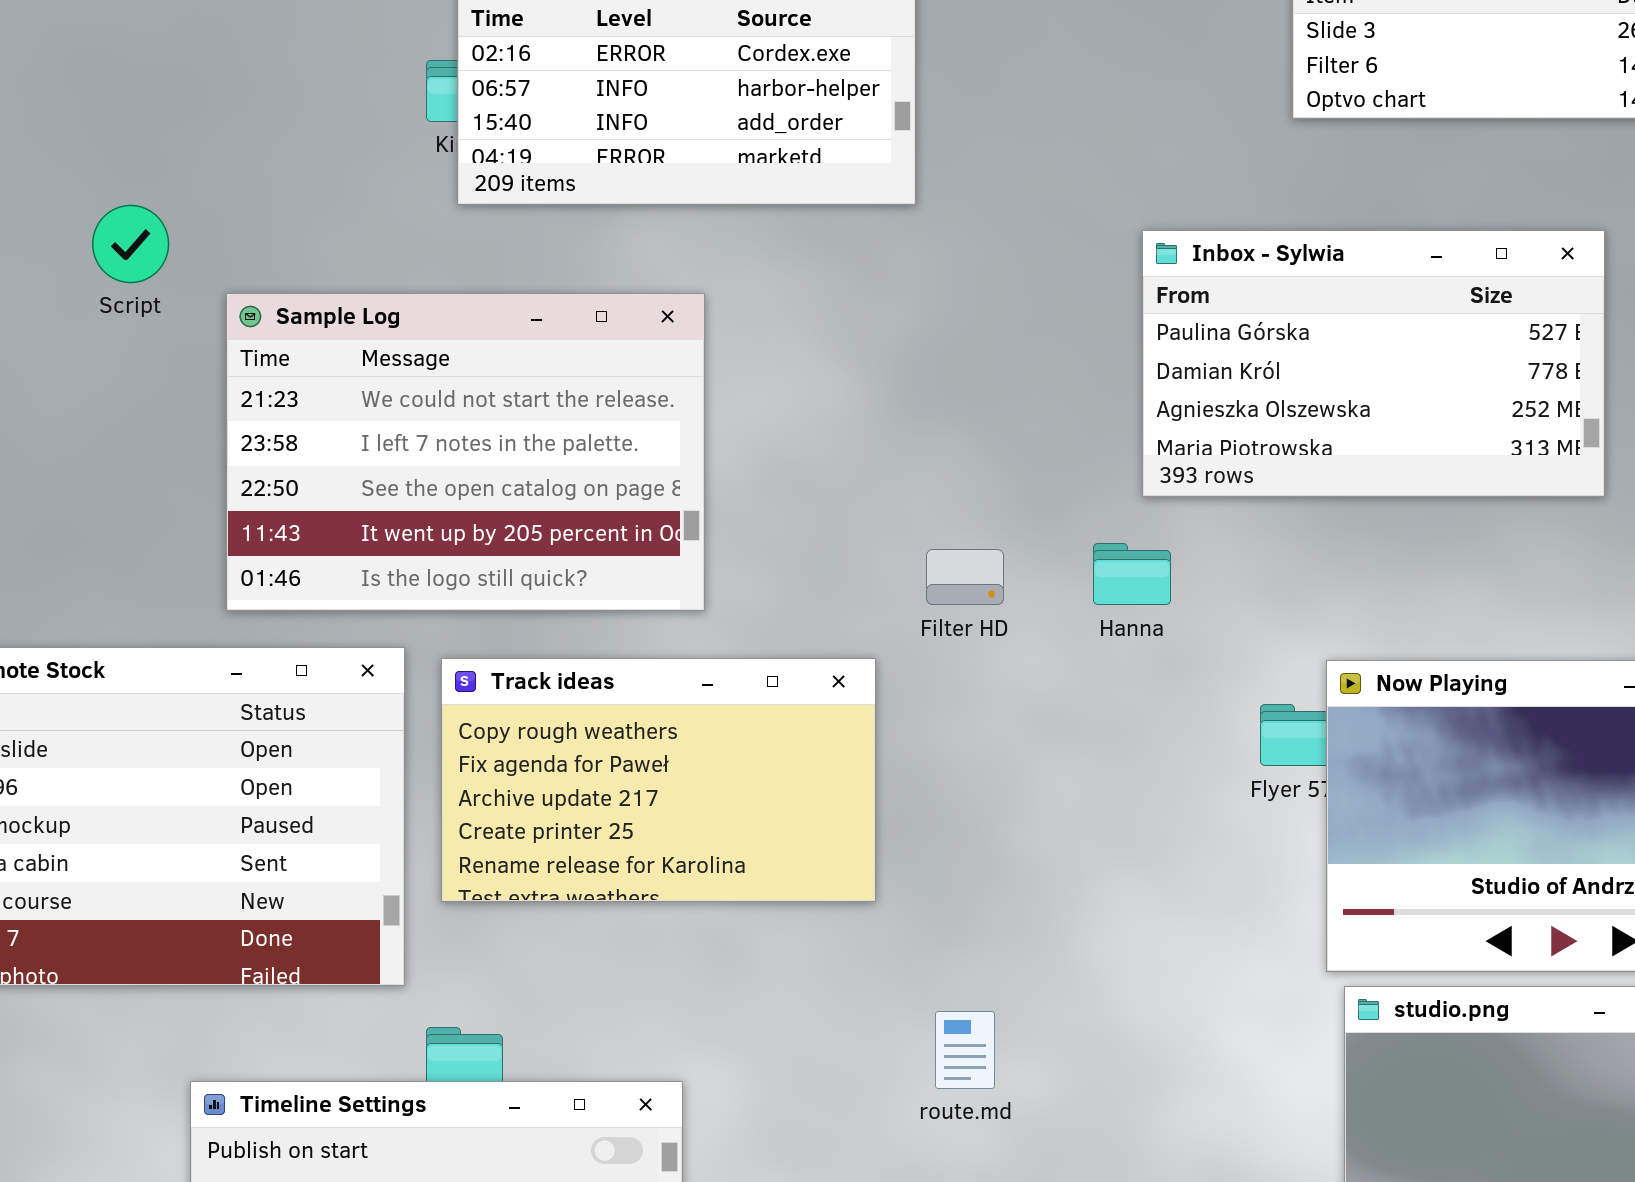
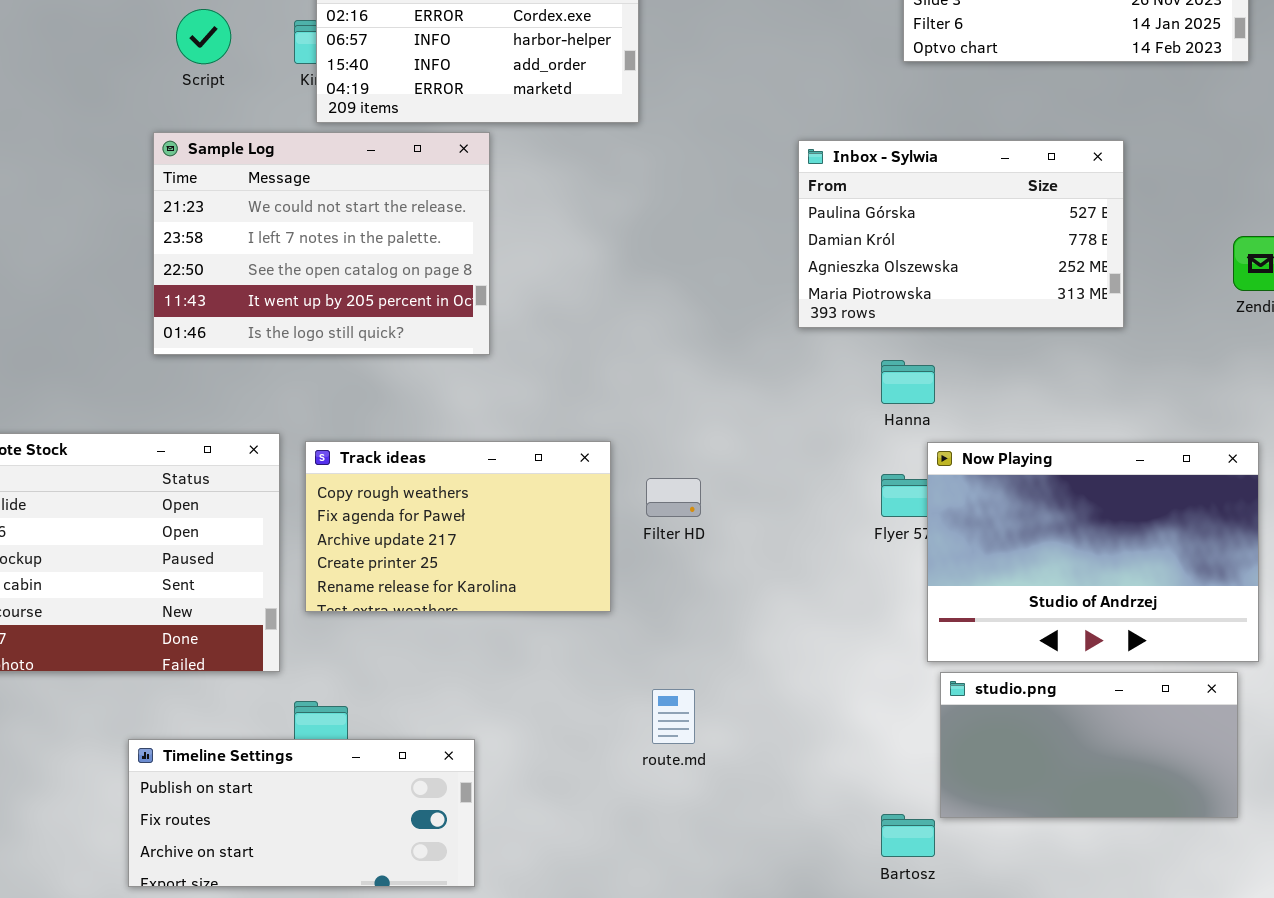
Script: [92,205,169,283] -> [176,9,231,64], moved
Sample Log: [226,293,705,611] -> [153,132,490,355], moved
Hanna: [1093,543,1171,605] -> [881,360,935,404], moved
Filter HD: [926,549,1004,605] -> [646,478,701,517], moved

